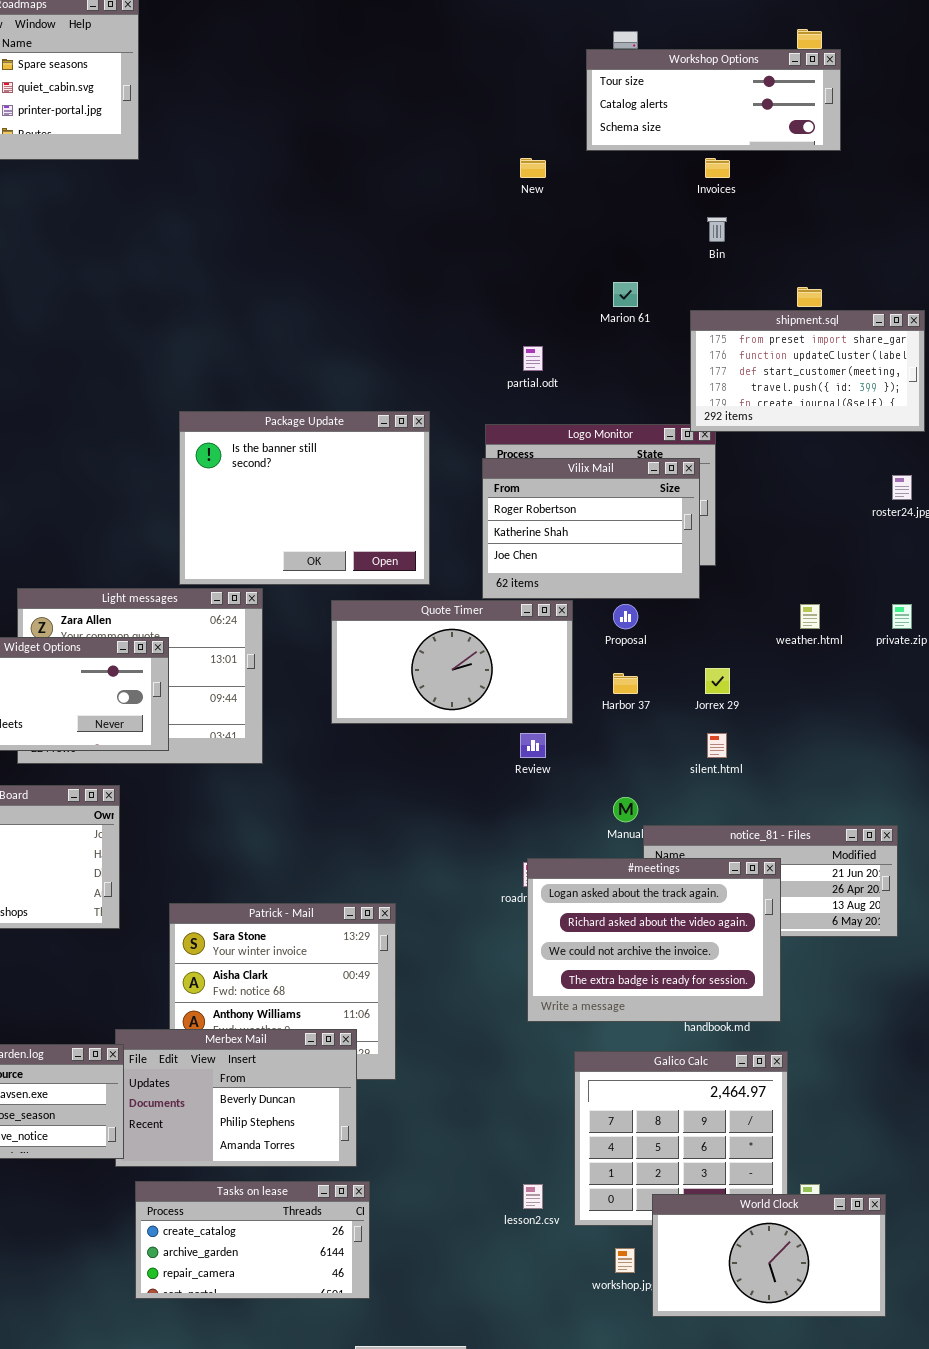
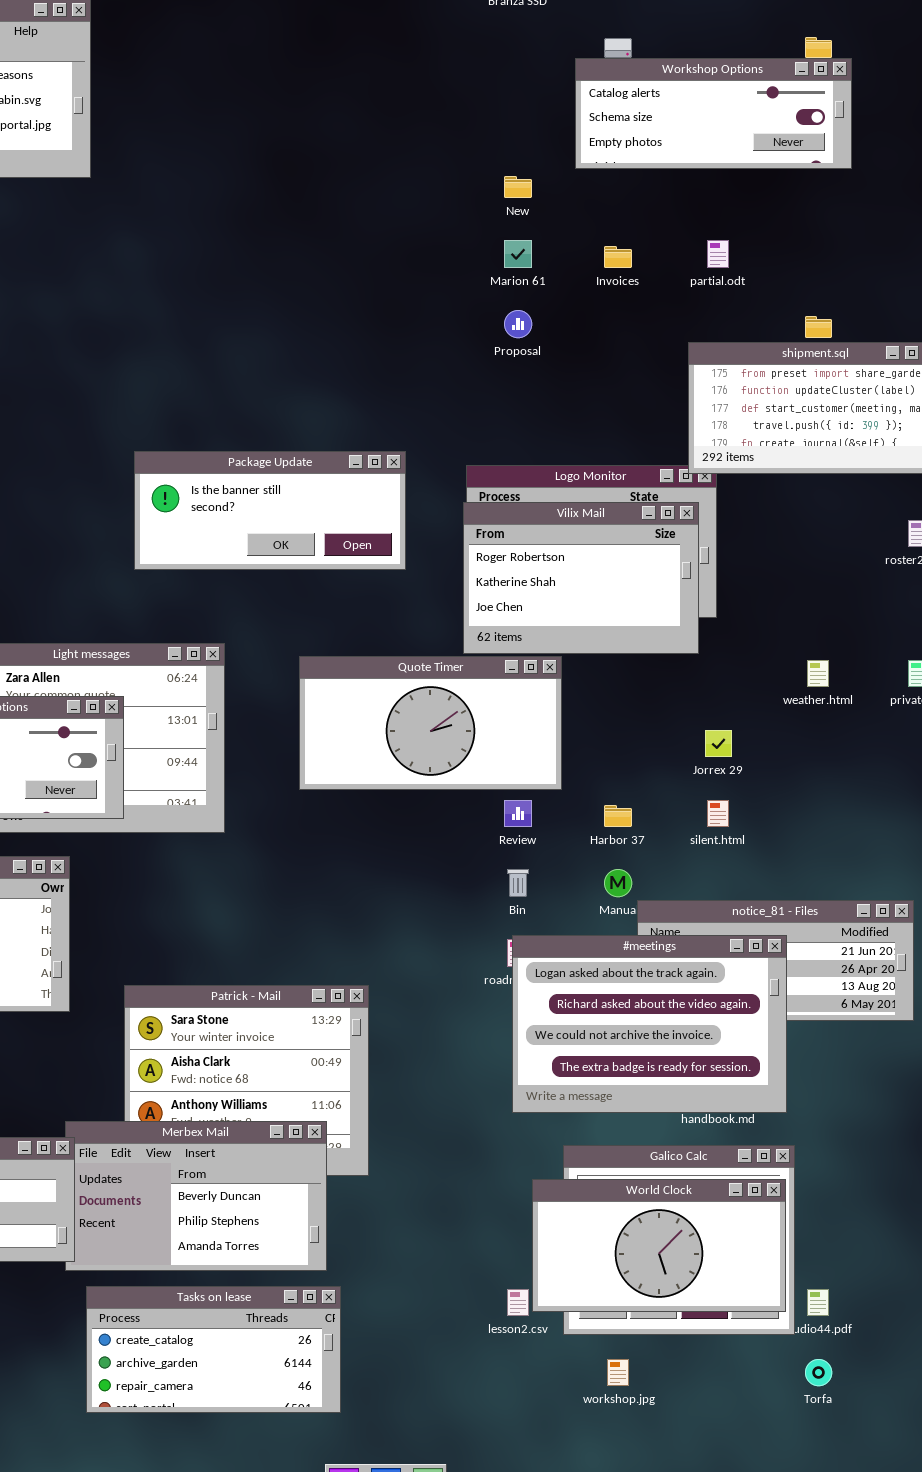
Workshop Options: [586,49,841,151] -> [575,58,852,169], scrolled down 1 row
Invoices: [705,158,730,178] -> [604,246,632,268], moved
Bin: [707,217,727,242] -> [507,869,529,897], moved
Marion 61: [613,282,638,307] -> [504,240,532,268], moved
partial.odt: [523,346,543,371] -> [707,240,729,268], moved
Package Update: [179,411,430,585] -> [134,451,406,570], resized
Proposal: [613,604,638,629] -> [504,310,532,338], moved
Harbor 37: [613,673,638,694] -> [604,805,632,827], moved
World Clock: [652,1194,886,1317] -> [532,1179,786,1312], moved

